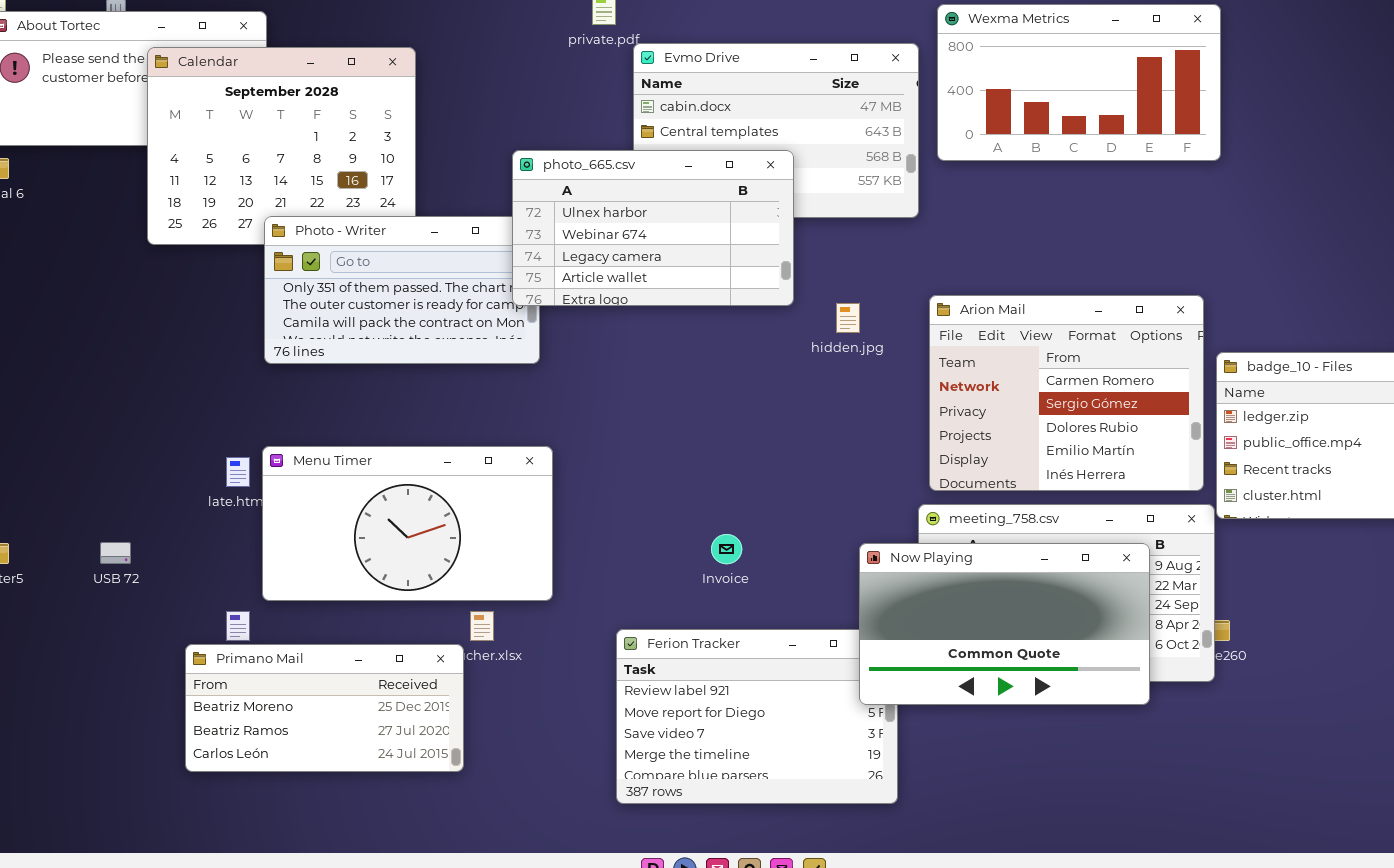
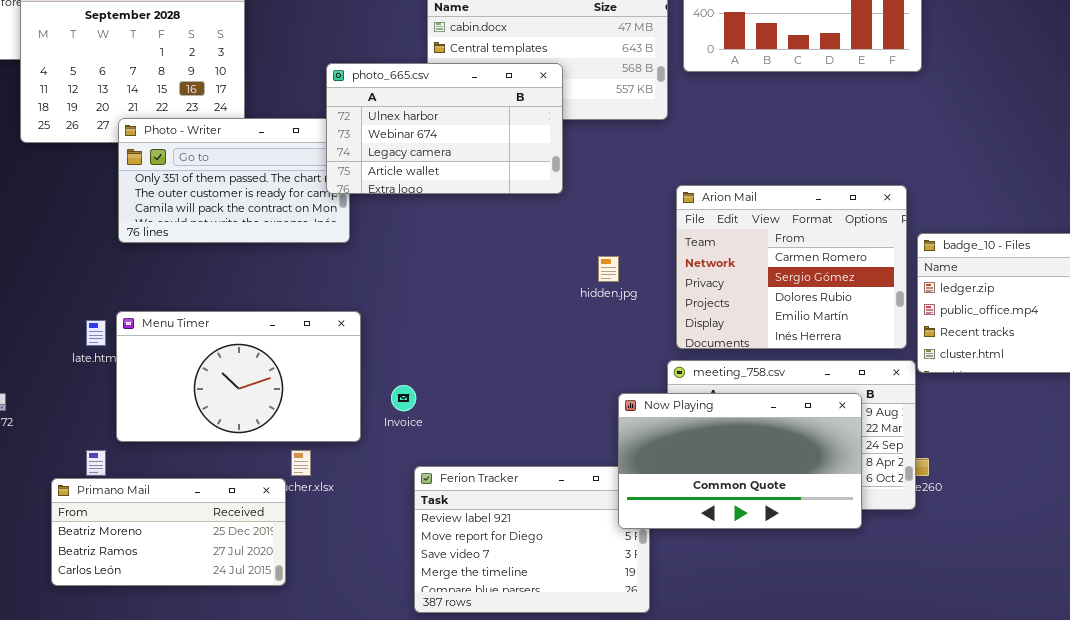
hidden.jpg: [836,303,860,333] -> [598,256,619,282], moved
Invoice: [711,534,742,564] -> [391,385,416,411], moved

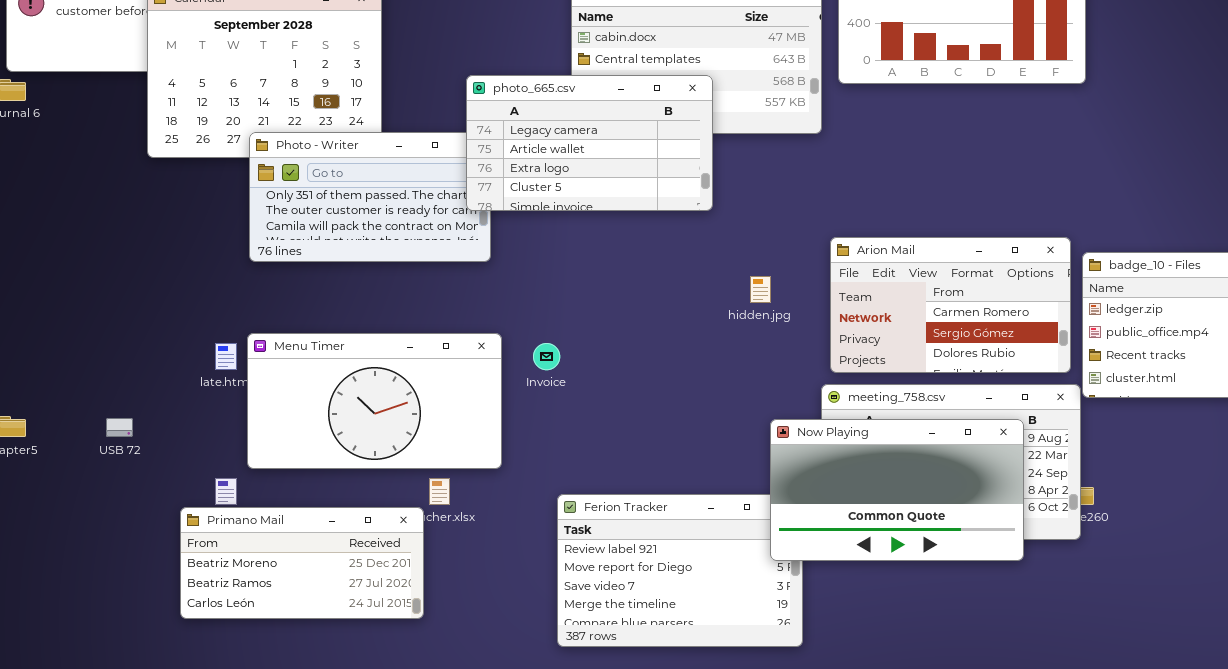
photo_665.csv: [326,63,563,194] -> [466,75,713,211], scrolled down 2 rows
Arion Mail: [676,185,907,349] -> [830,237,1071,373], resized
Invoice: [391,385,416,411] -> [533,343,560,370], moved

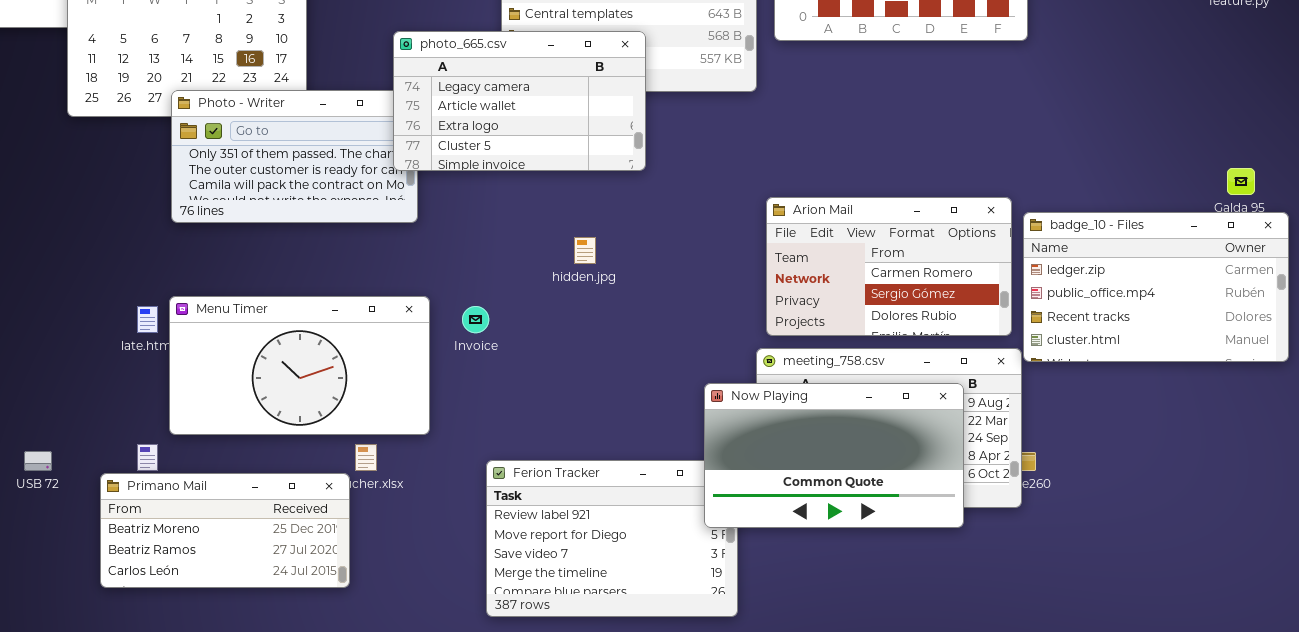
hidden.jpg: [750,276,771,303] -> [574,237,596,264], moved
USB 72: [106,418,133,437] -> [24,451,52,471], moved

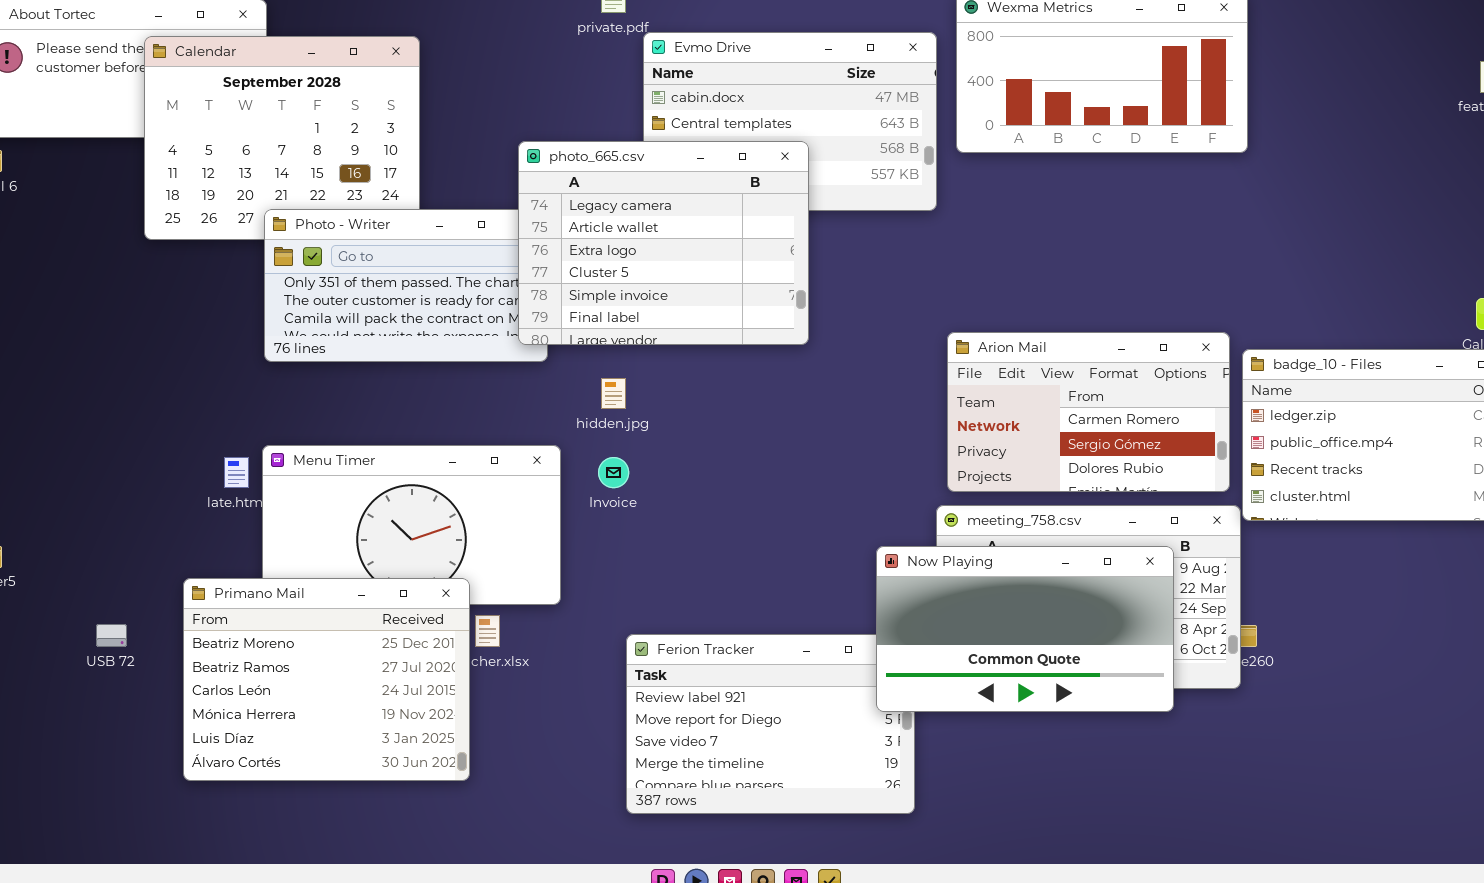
photo_665.csv: [393,31,646,171] -> [518,141,809,345], resized
hidden.jpg: [574,237,596,264] -> [601,378,626,409], moved
Primano Mail: [100,473,350,588] -> [183,578,470,781], resized

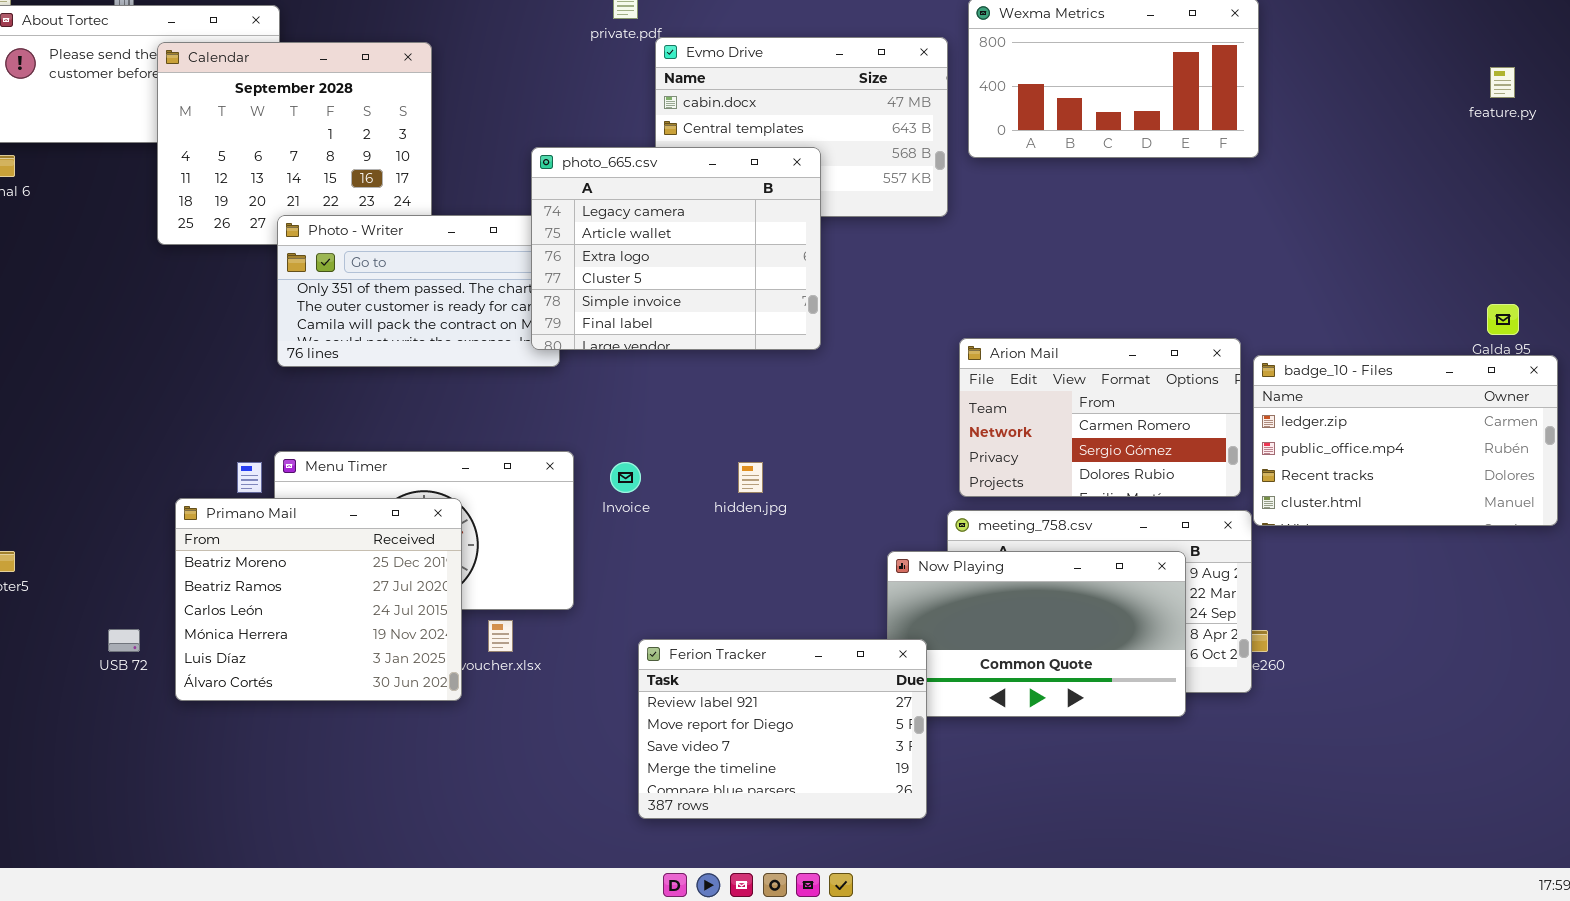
hidden.jpg: [601,378,626,409] -> [738,462,763,493], moved
Primano Mail: [183,578,470,781] -> [175,498,462,701], moved
Ferion Tracker: [626,634,915,814] -> [638,639,927,819], raised

